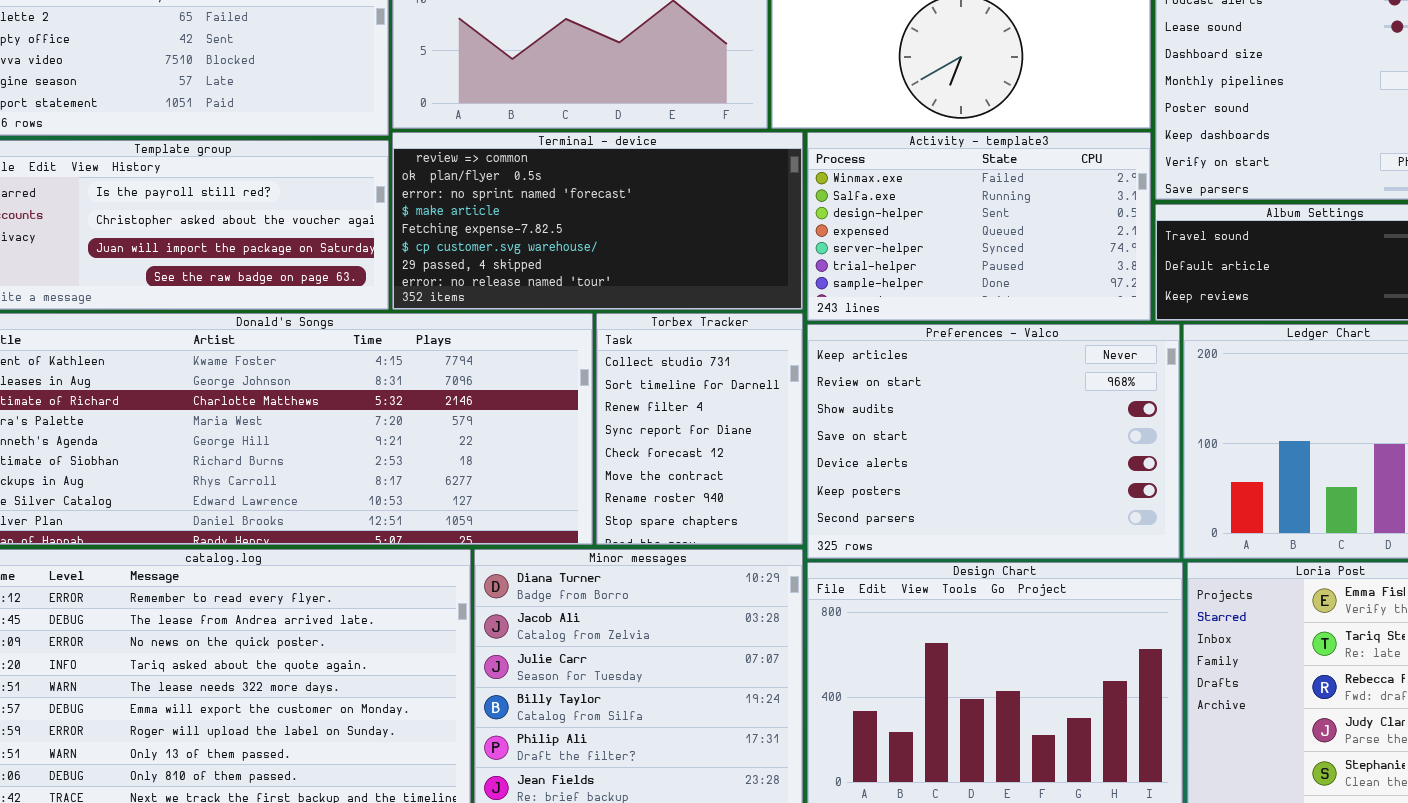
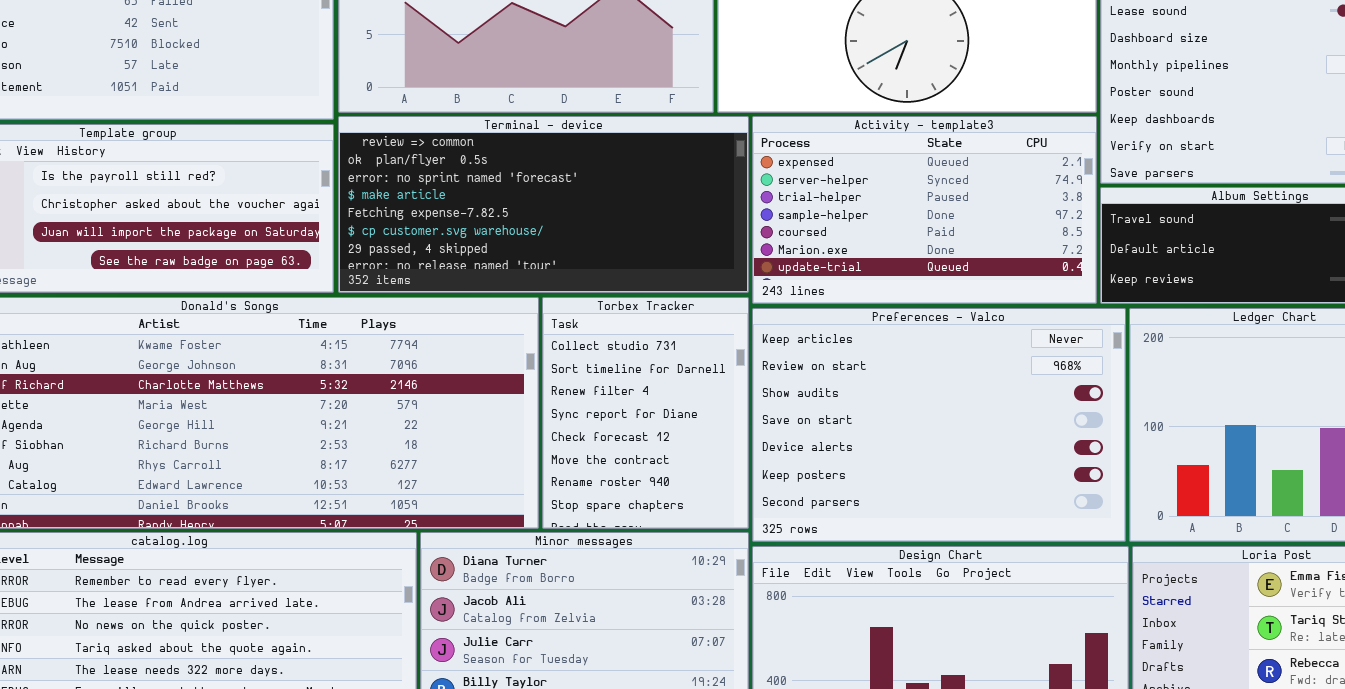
Activity - template3: [807,132,1151,321] -> [752,116,1097,304], scrolled down 3 rows

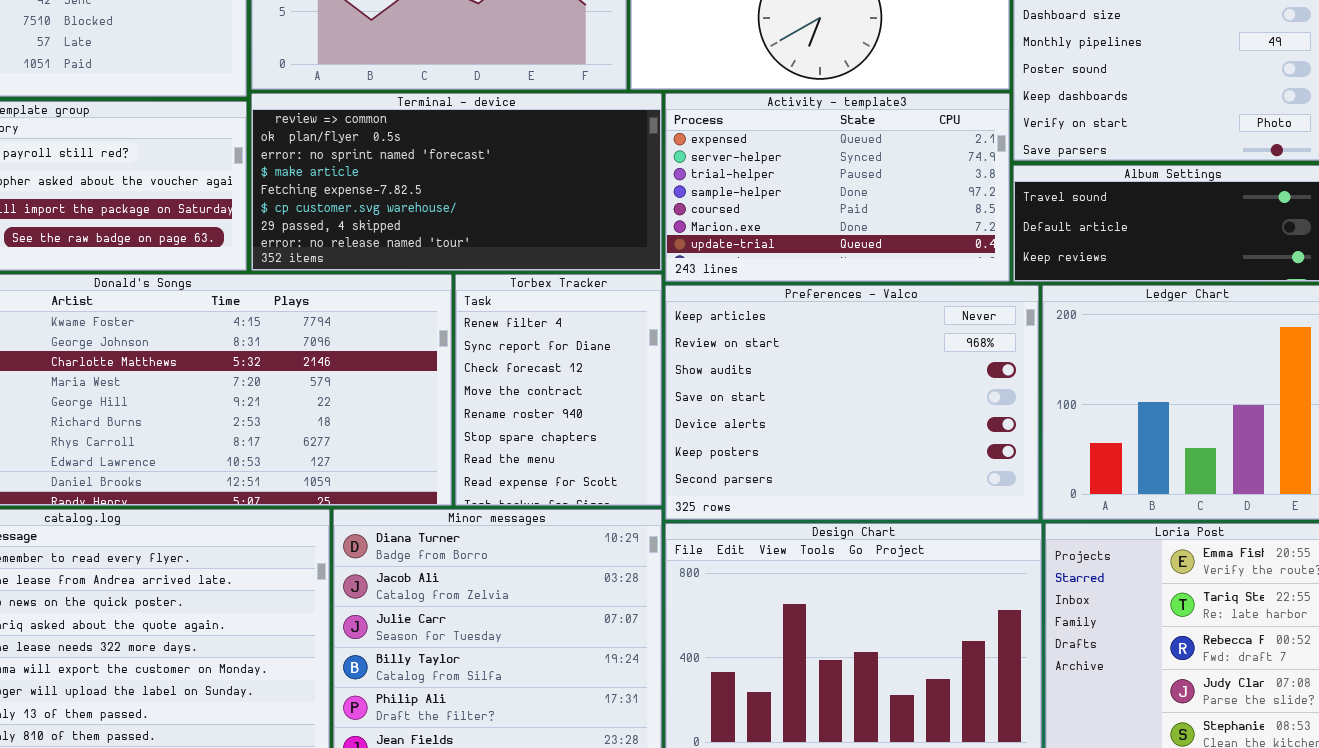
Torbex Tracker: [542,297,749,529] -> [455,274,662,506], scrolled down 2 rows

